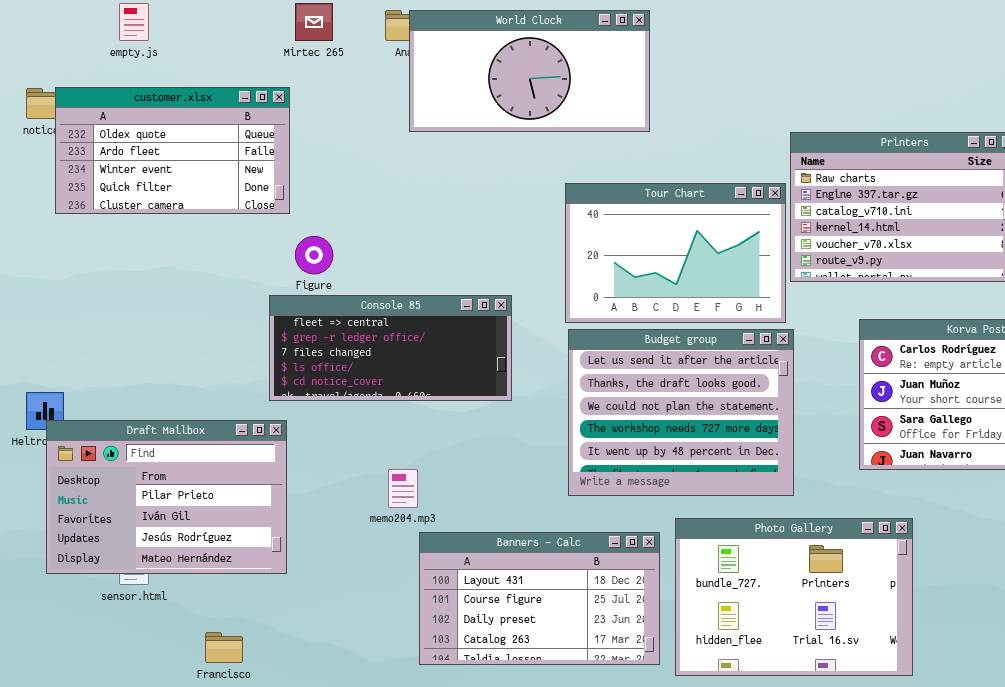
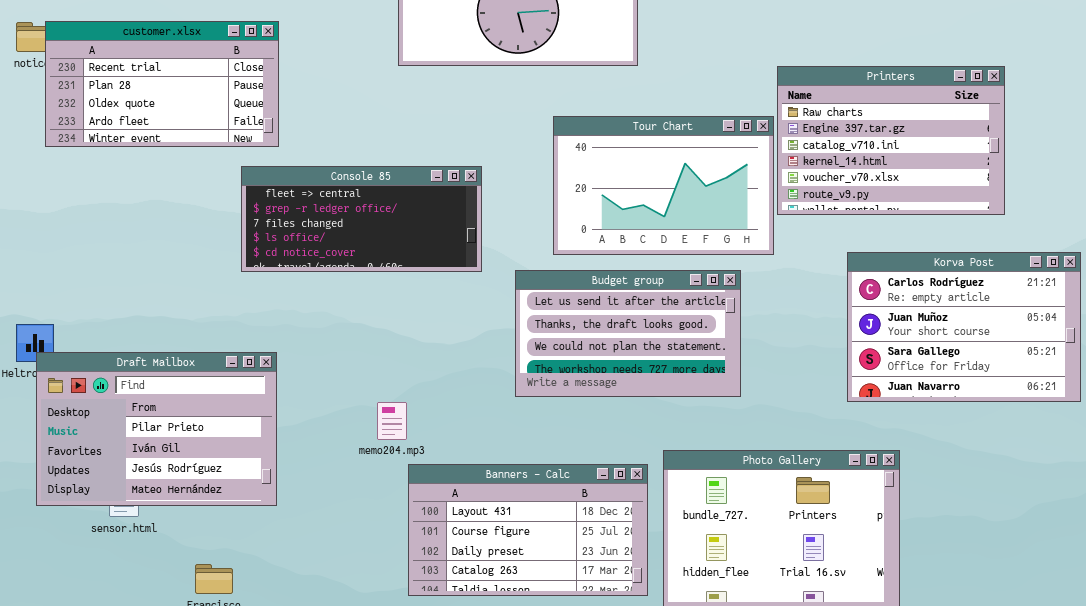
customer.xlsx: [55,87,290,214] -> [45,21,279,147], scrolled up 2 rows
Console 85: [269,295,512,401] -> [241,166,482,272], moved
Budget group: [568,329,794,496] -> [515,270,741,397], moved, resized

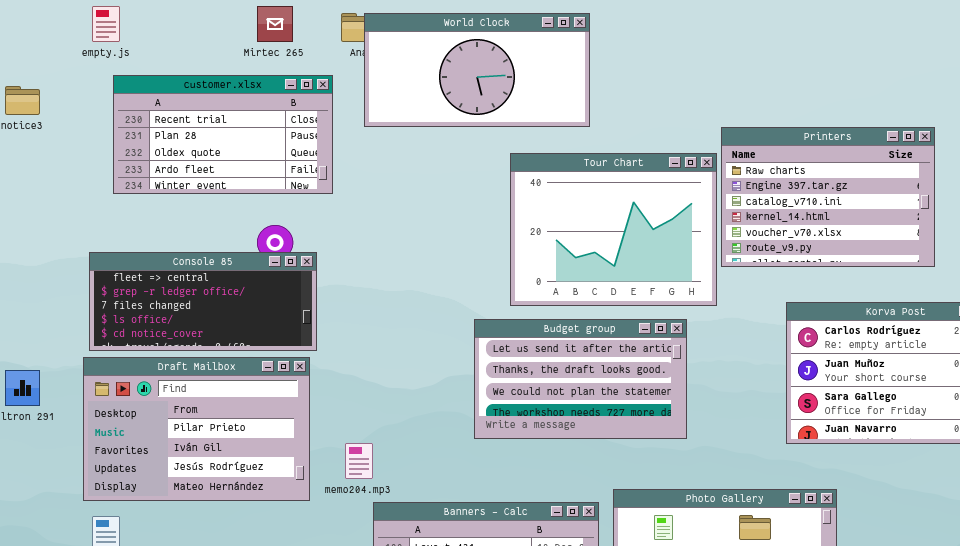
customer.xlsx: [45,21,279,147] -> [113,75,333,194], moved
Tour Chart: [553,116,774,255] -> [510,153,717,306], resized
Console 85: [241,166,482,272] -> [89,252,317,351], moved
Draft Mailbox: [36,352,277,506] -> [83,357,310,501], moved

